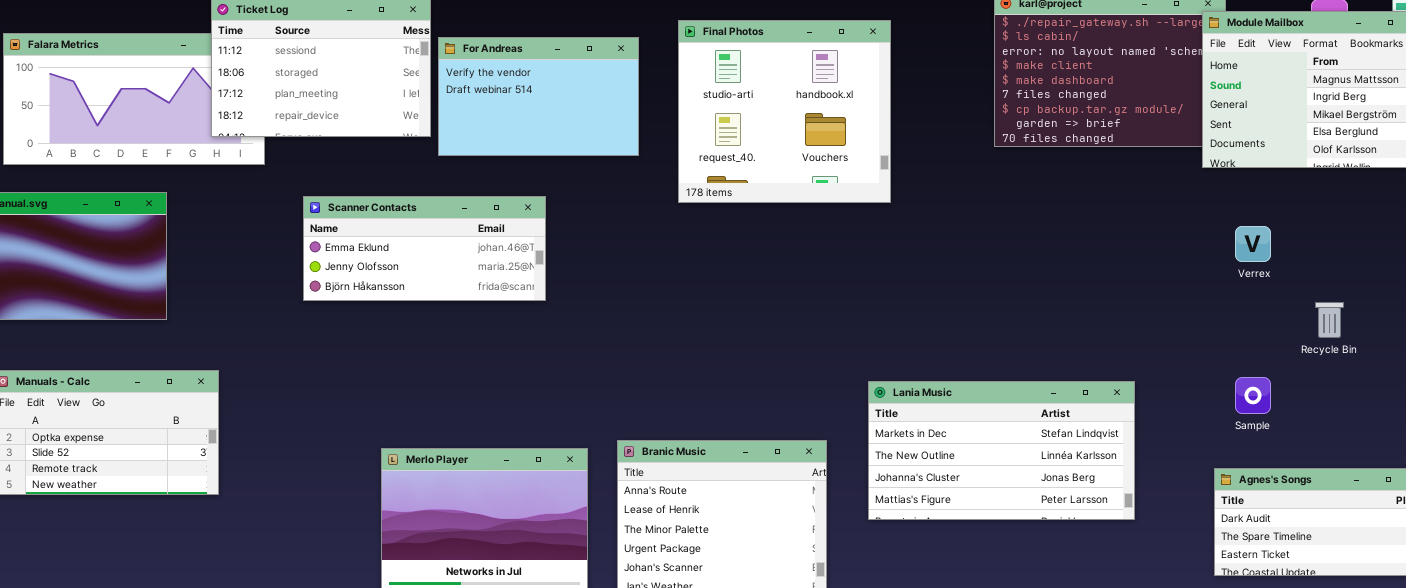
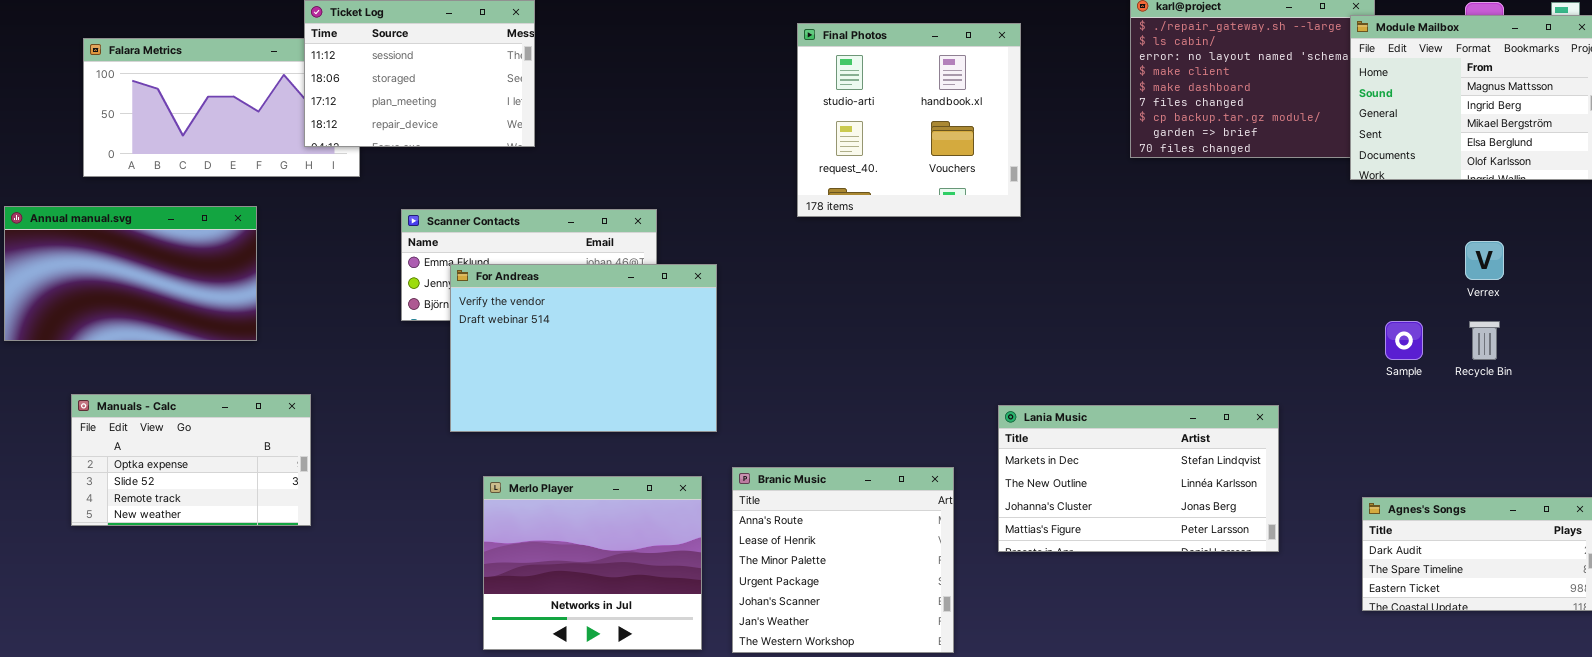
For Andreas: [438,37,639,156] -> [450,264,717,432], moved, resized
Verrex: [1235,226,1271,262] -> [1465,241,1504,280], moved
Sample: [1235,377,1271,414] -> [1385,321,1423,360], moved

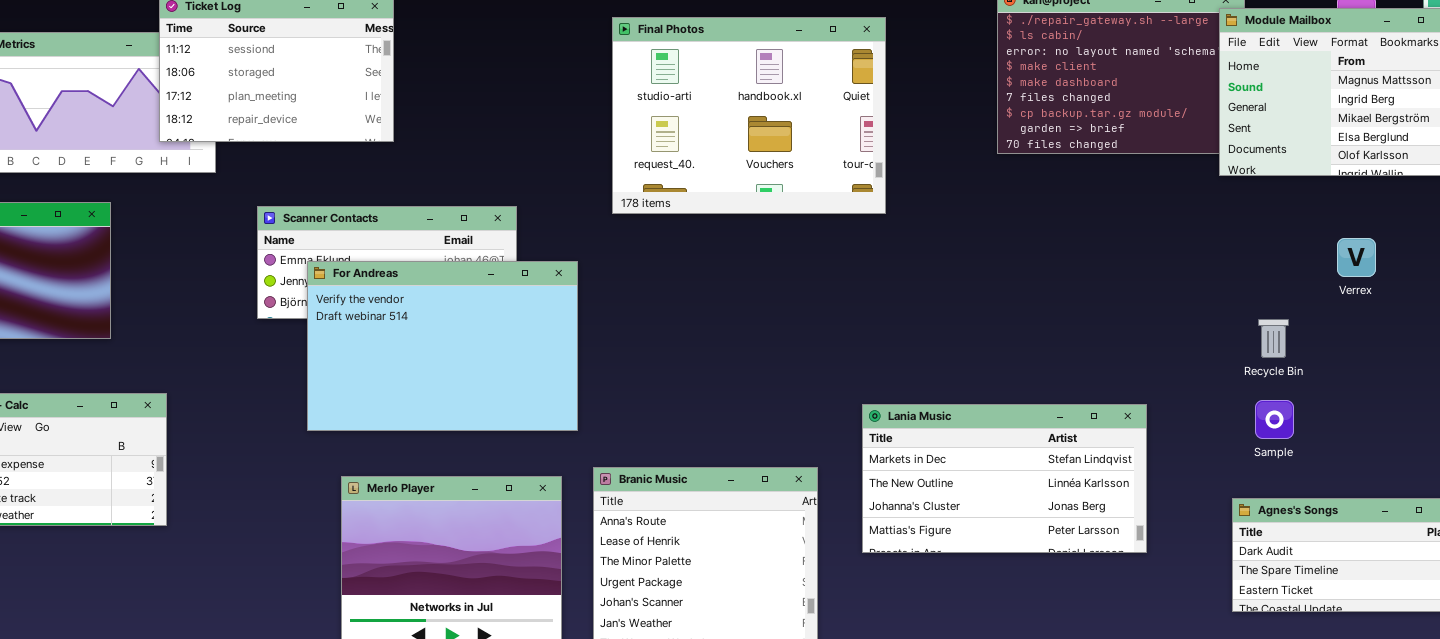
Final Photos: [797,23,1021,217] -> [612,17,886,214], resized
Sample: [1385,321,1423,360] -> [1255,400,1294,439], moved
Recycle Bin: [1469,321,1500,360] -> [1258,319,1289,358], moved

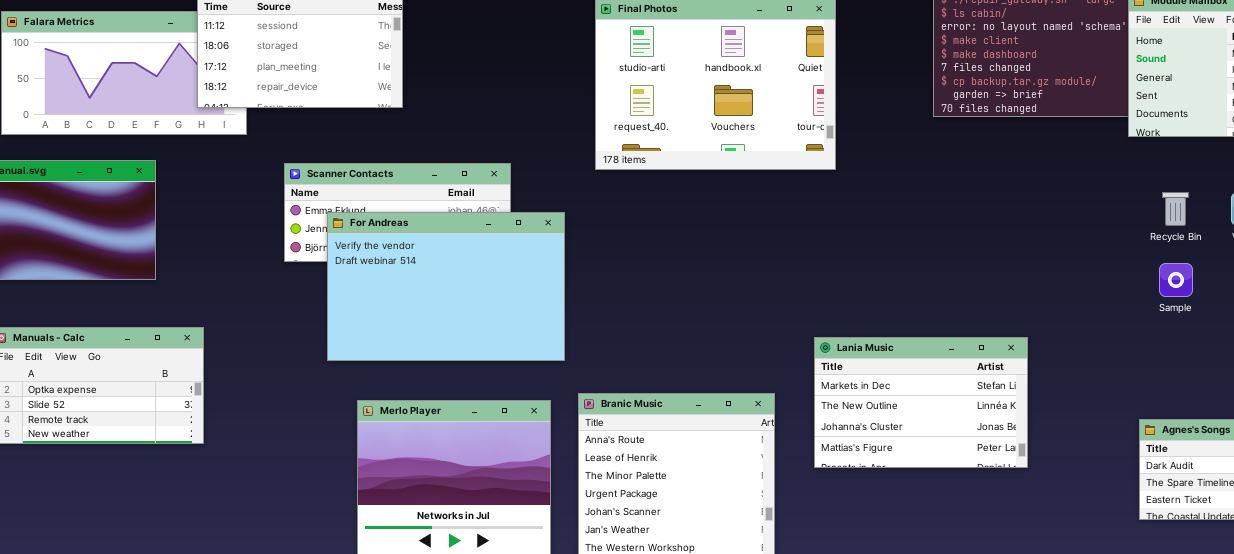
Recycle Bin: [1258,319,1289,358] -> [1162,192,1189,226], moved
Sample: [1255,400,1294,439] -> [1159,263,1193,297], moved
Lania Music: [862,404,1147,553] -> [814,337,1028,468], resized

